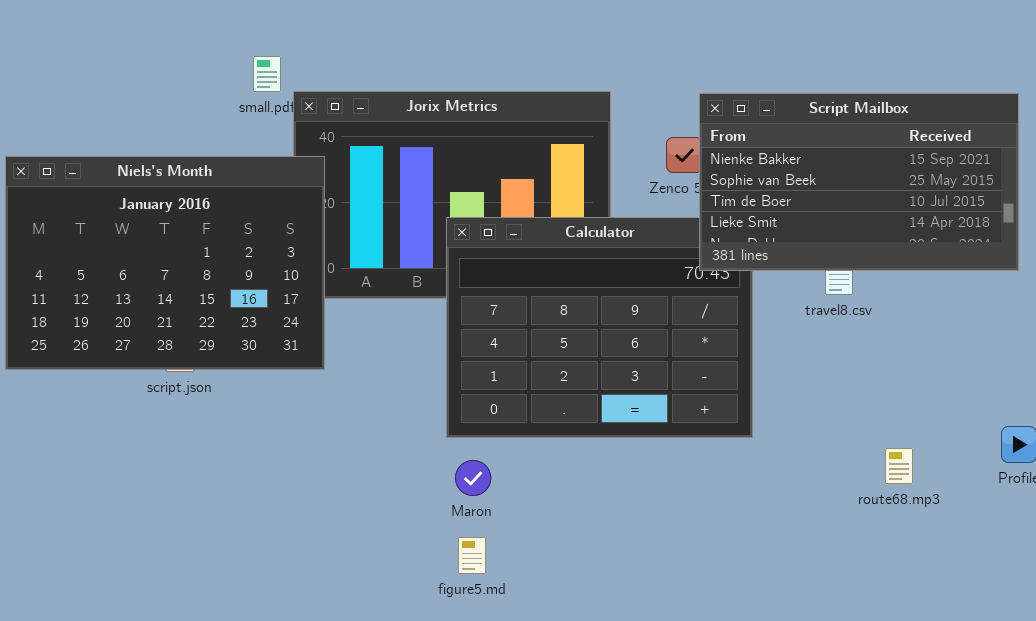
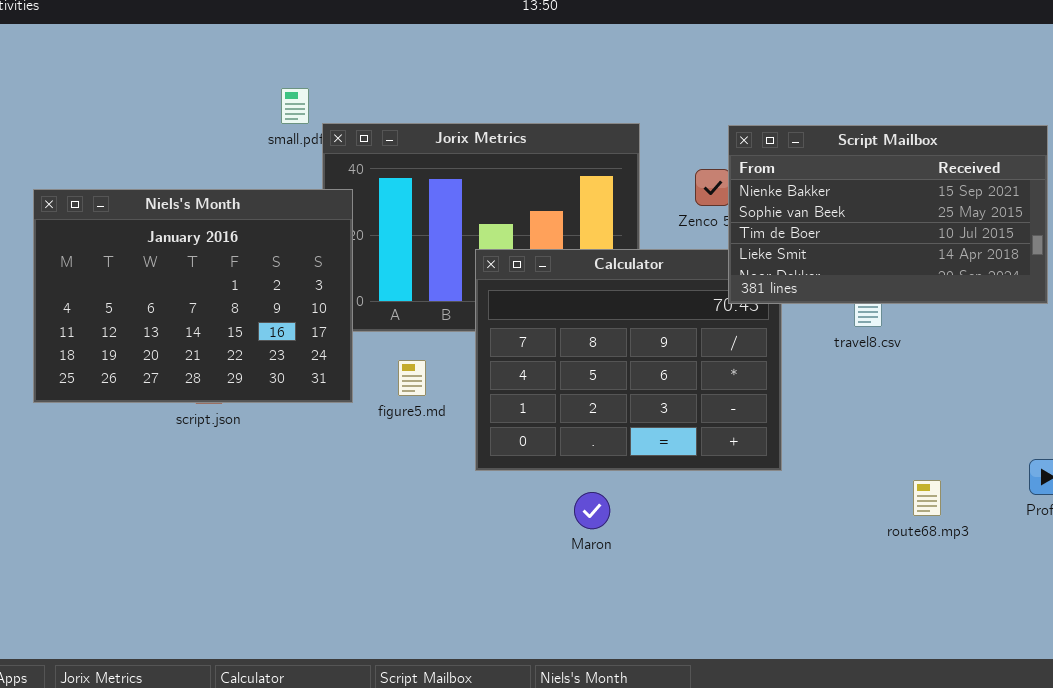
Maron: [455,460,491,496] -> [574,492,610,529], moved
figure5.md: [458,537,486,574] -> [398,360,426,396], moved

